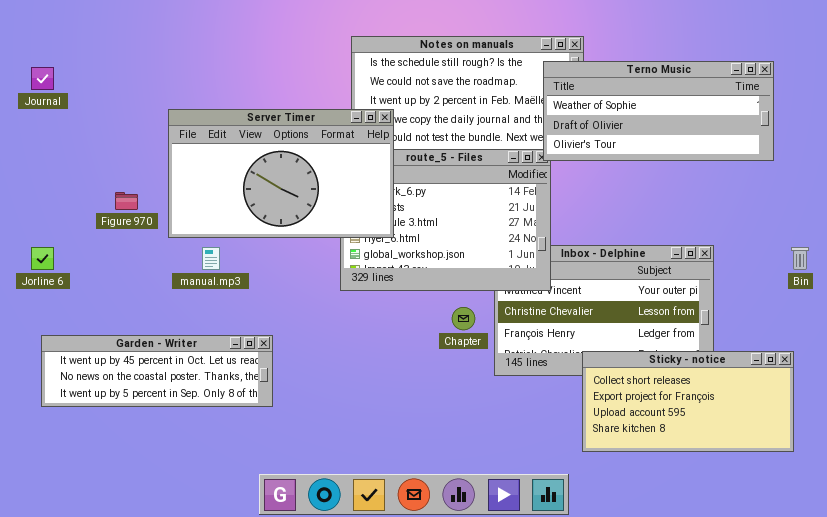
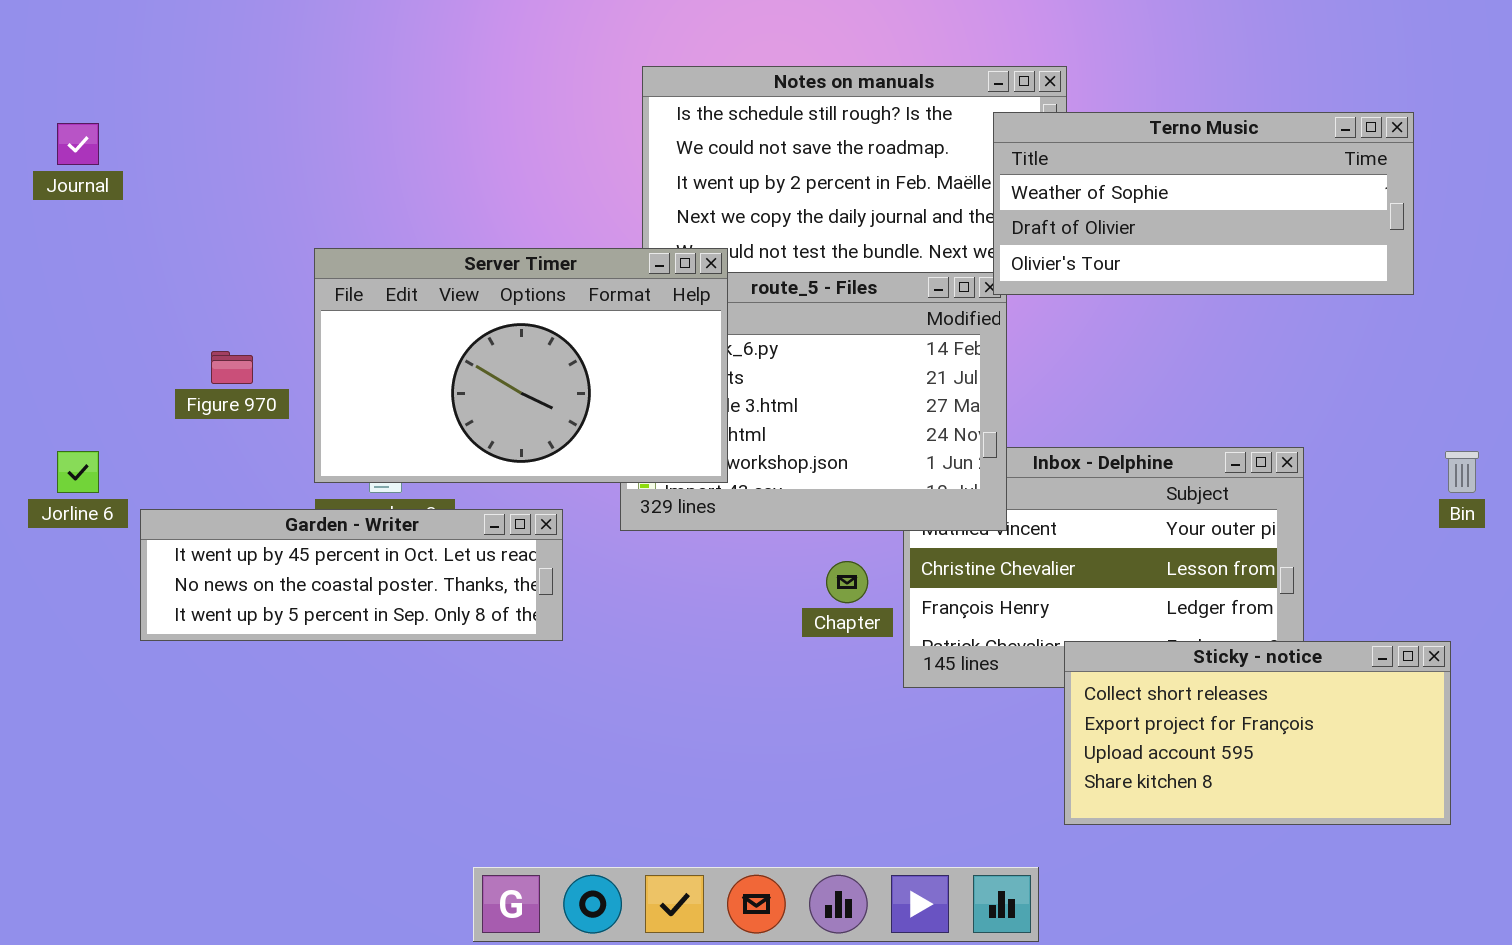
Server Timer: [168,109,394,238] -> [314,248,728,483], moved
Garden - Writer: [41,335,273,407] -> [140,509,563,641], moved

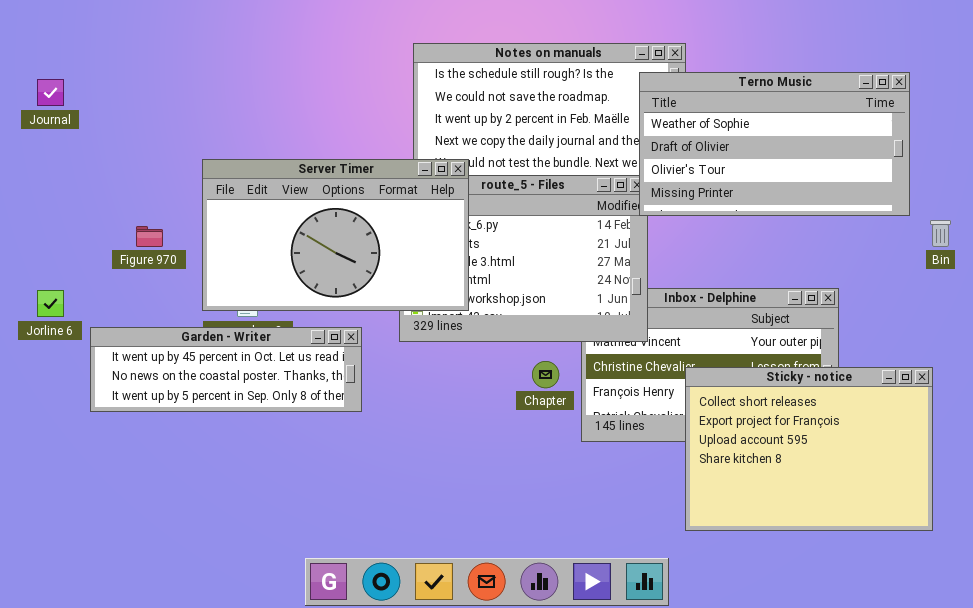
Terno Music: [993,112,1414,295] -> [639,72,910,216], resized
Bin: [1445,451,1479,493] -> [930,220,951,247], moved
Sticky - notice: [1064,641,1451,825] -> [685,367,933,531], resized

